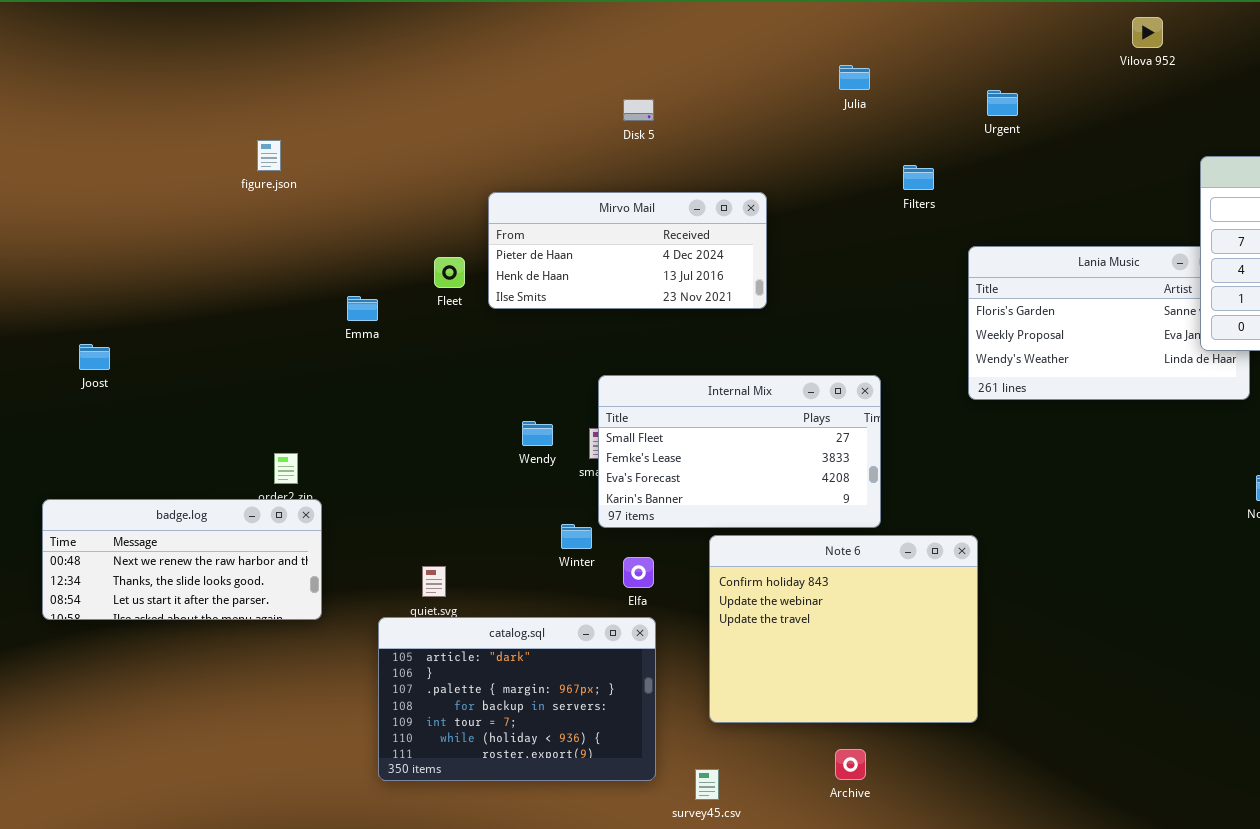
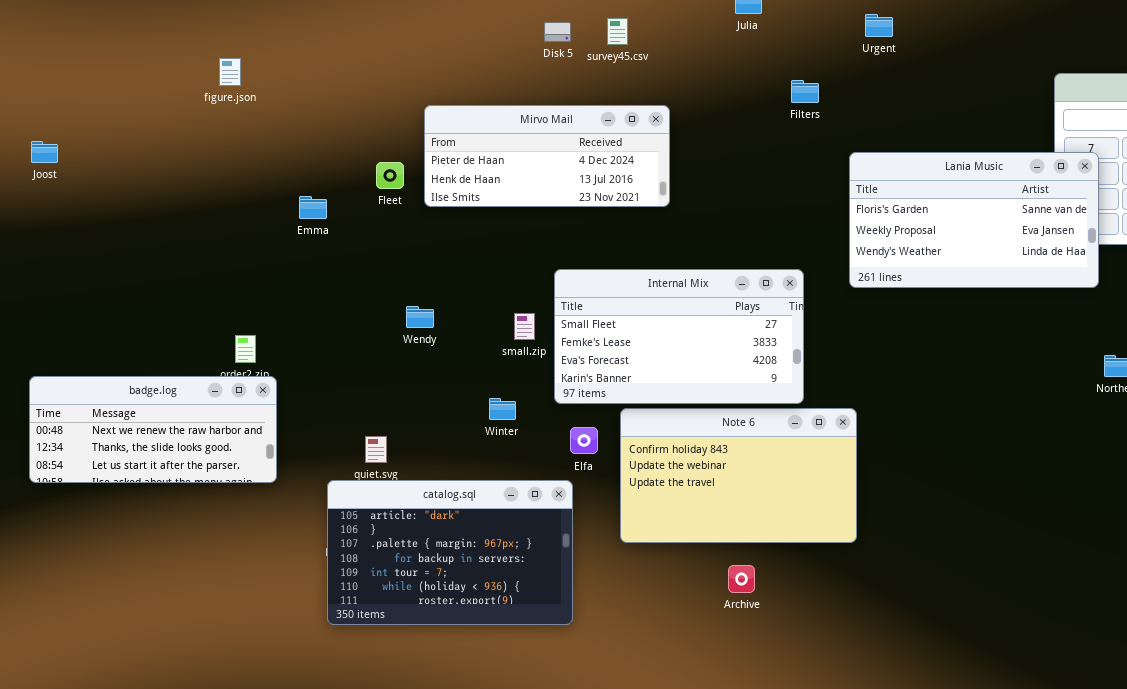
Lania Music: [968,246,1250,400] -> [849,152,1099,288], raised
Joost: [79,344,110,370] -> [31,141,58,163], moved
Internal Mix: [598,375,881,528] -> [554,269,804,404], moved
Wendy: [522,421,553,446] -> [406,306,434,328], moved
Note 6: [709,535,978,723] -> [620,408,857,543], resized
Elfa: [623,557,654,588] -> [570,427,598,454], moved
Archive: [835,749,866,780] -> [728,565,755,593], moved
survey45.csv: [695,769,719,800] -> [607,18,628,45], moved

